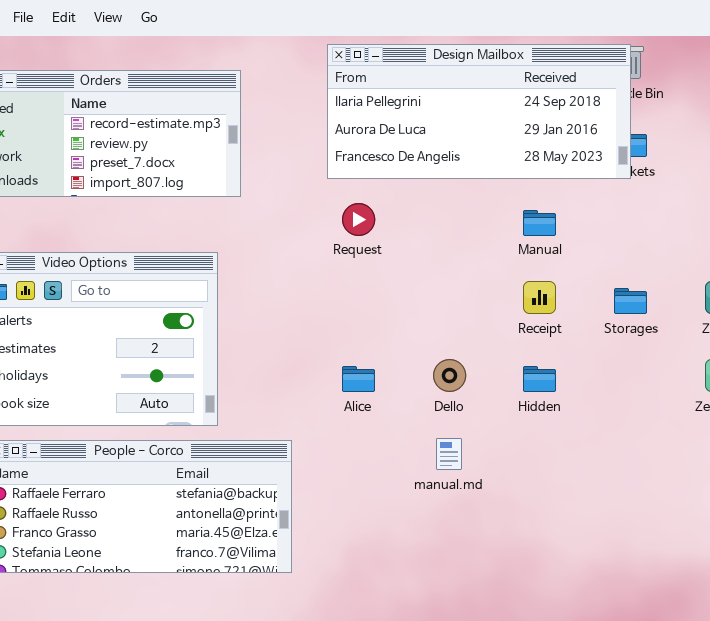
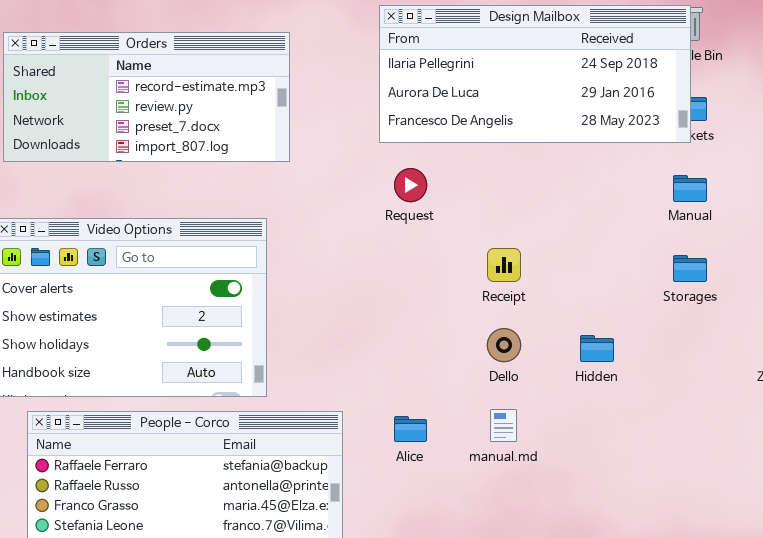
Manual: [523,210,556,236] -> [673,175,707,202], moved
Receipt: [523,281,556,314] -> [487,248,521,282], moved
Alice: [342,366,375,392] -> [394,416,427,442], moved

